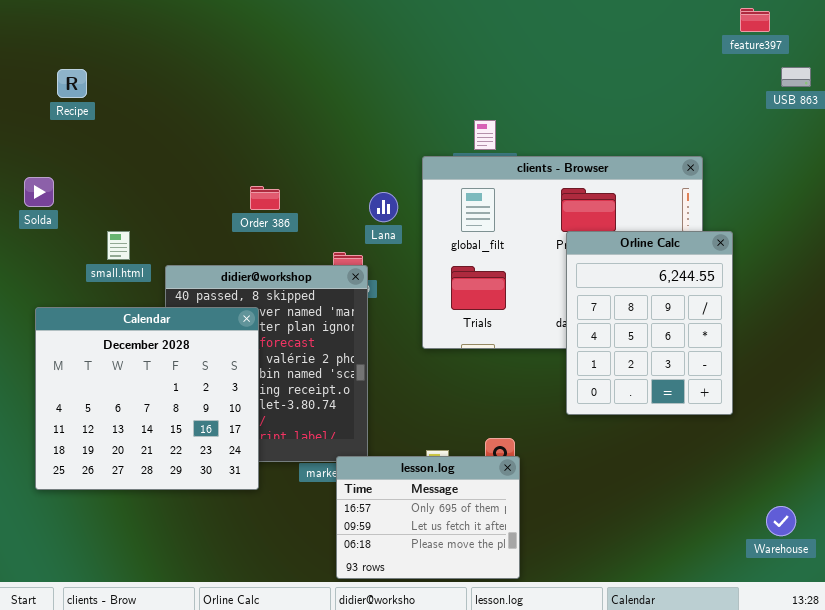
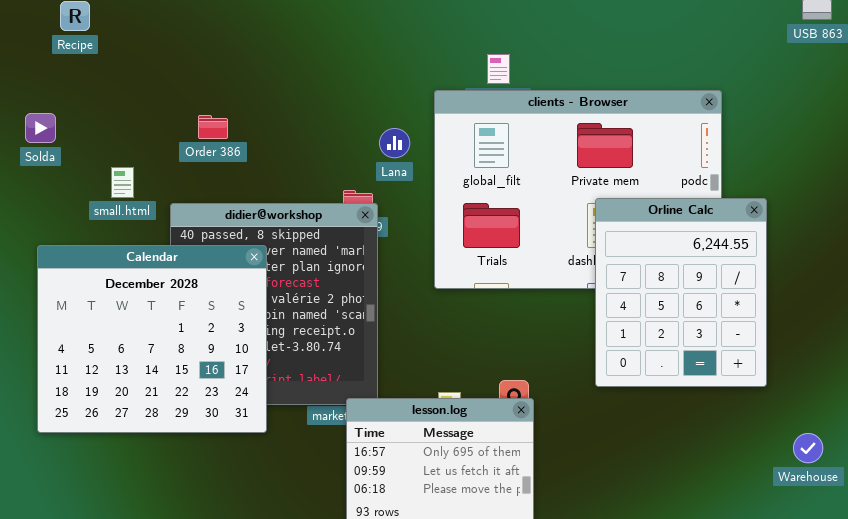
Order 386: [250,186,280,210] -> [198,115,228,139], moved
Orline Calc: [566,231,733,415] -> [595,198,767,387], moved
Warehouse: [766,506,796,536] -> [793,433,823,463], moved

